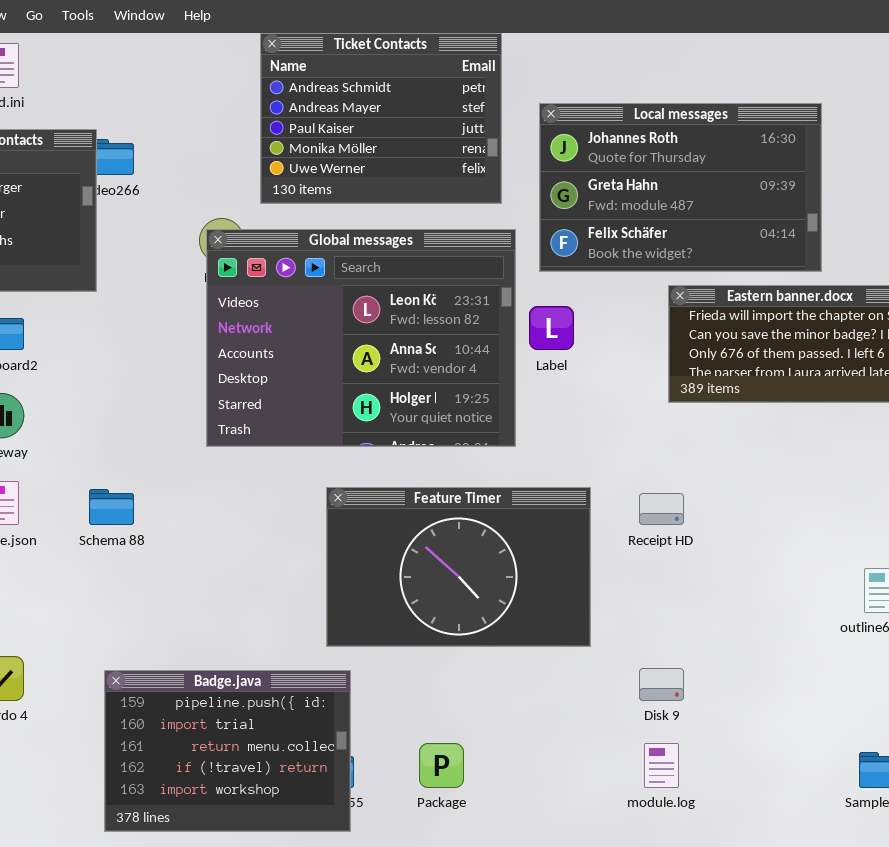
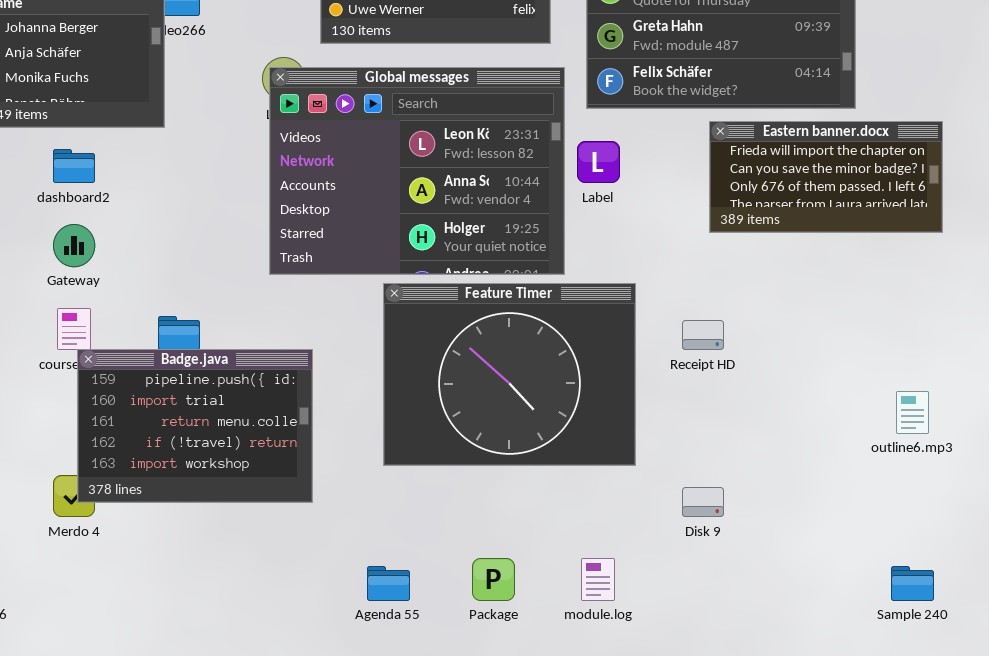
Feature Timer: [326,487,591,647] -> [383,283,636,466], resized
Badge.java: [104,670,351,832] -> [77,349,313,503], moved
module.log: [644,743,679,788] -> [581,558,615,601], moved

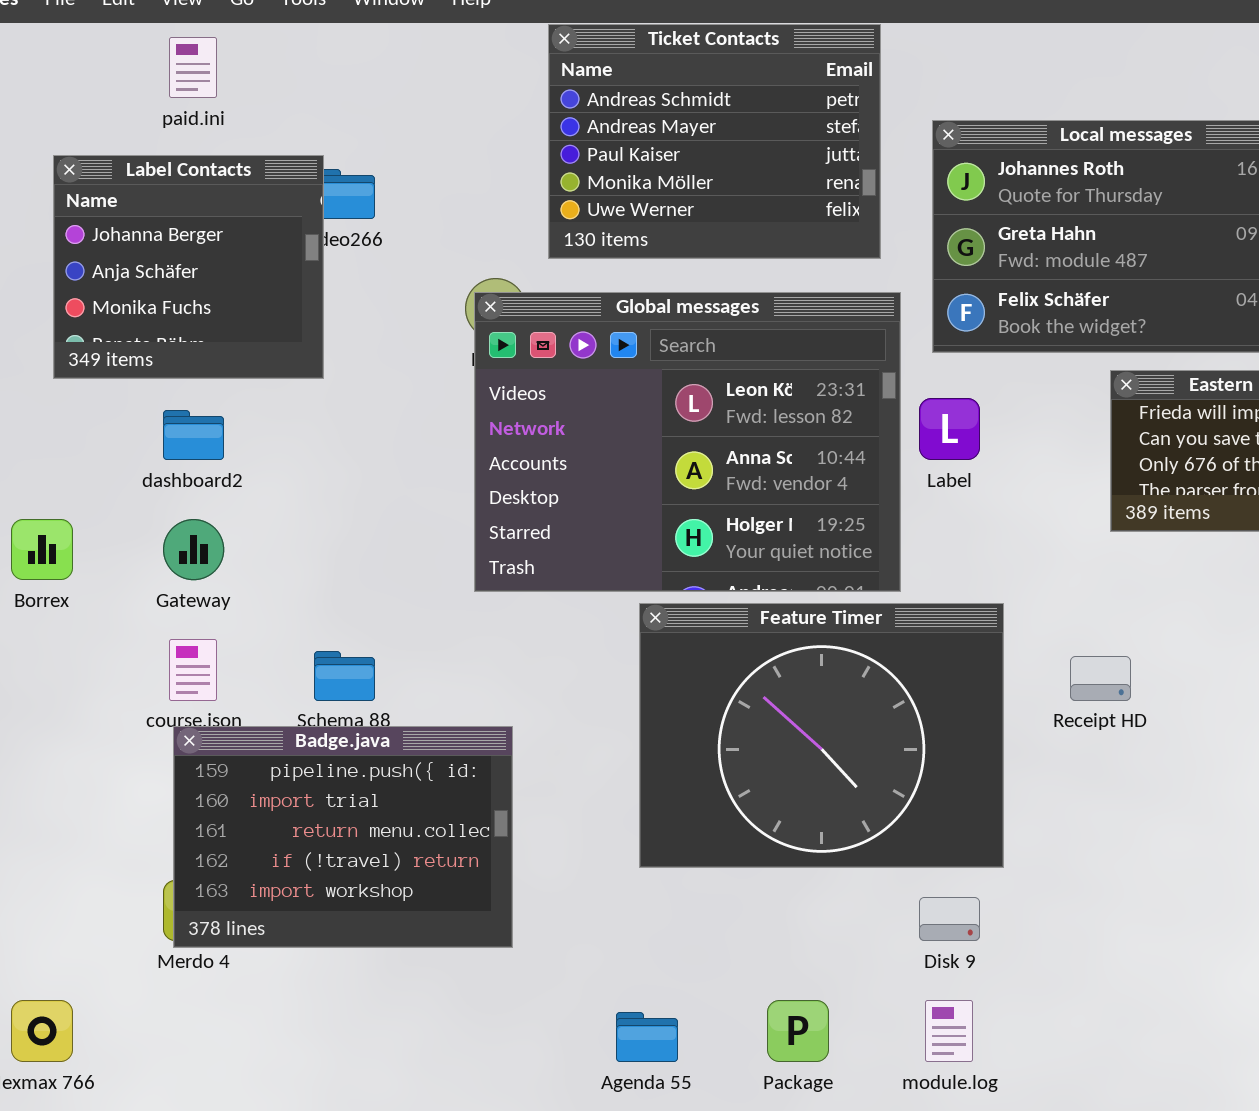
Badge.java: [77,349,313,503] -> [173,726,513,948], moved
Disk 9: [682,487,724,517] -> [919,897,980,941], moved

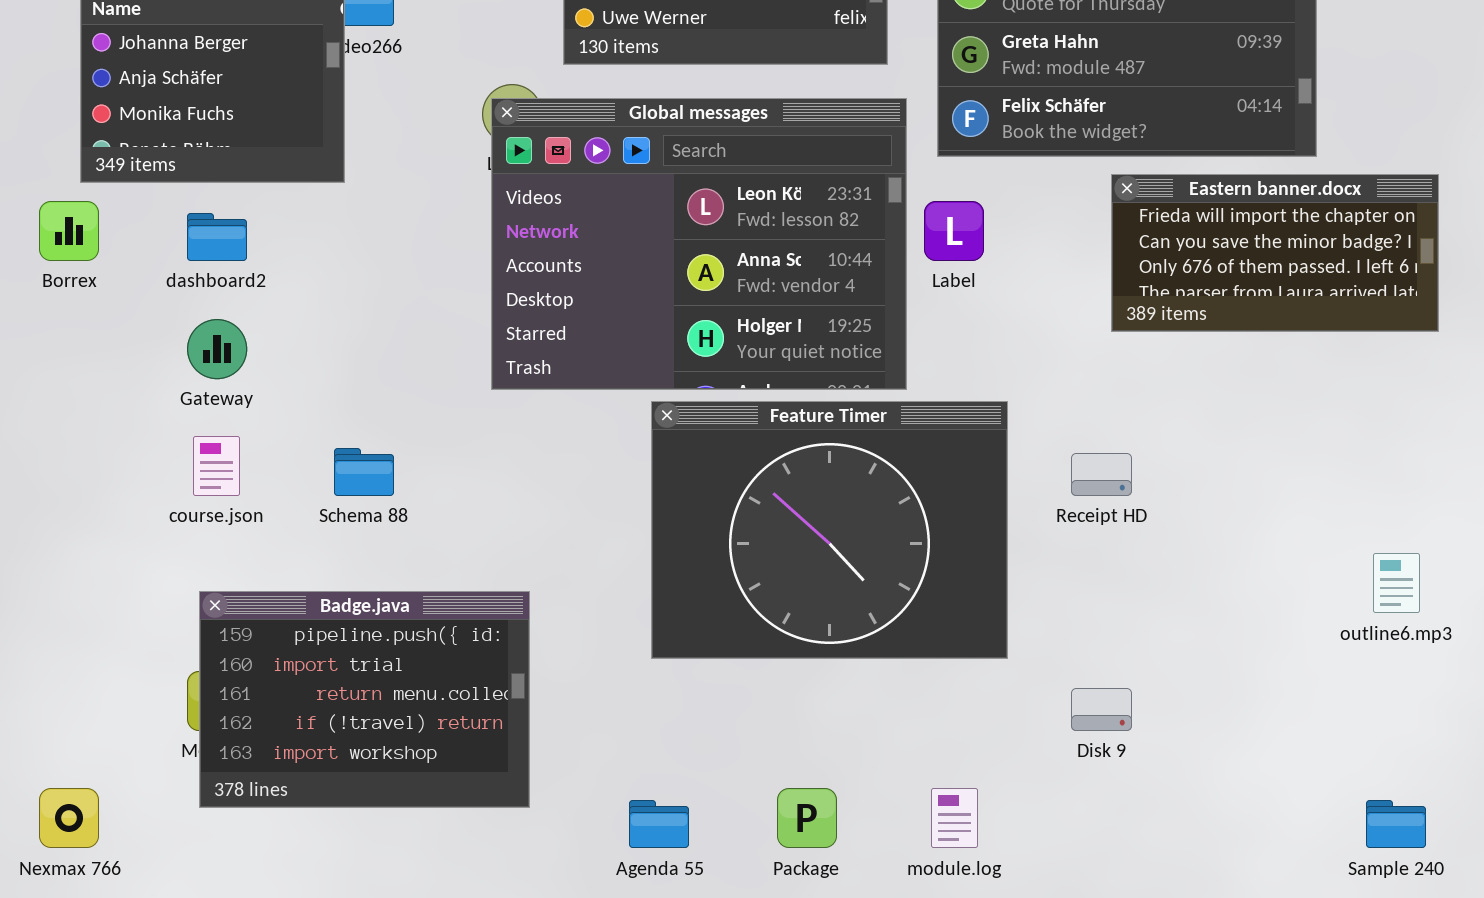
Borrex: [11,519,73,580] -> [39,201,99,261], moved
Badge.java: [173,726,513,948] -> [199,591,530,808], moved
Disk 9: [919,897,980,941] -> [1071,688,1132,731], moved

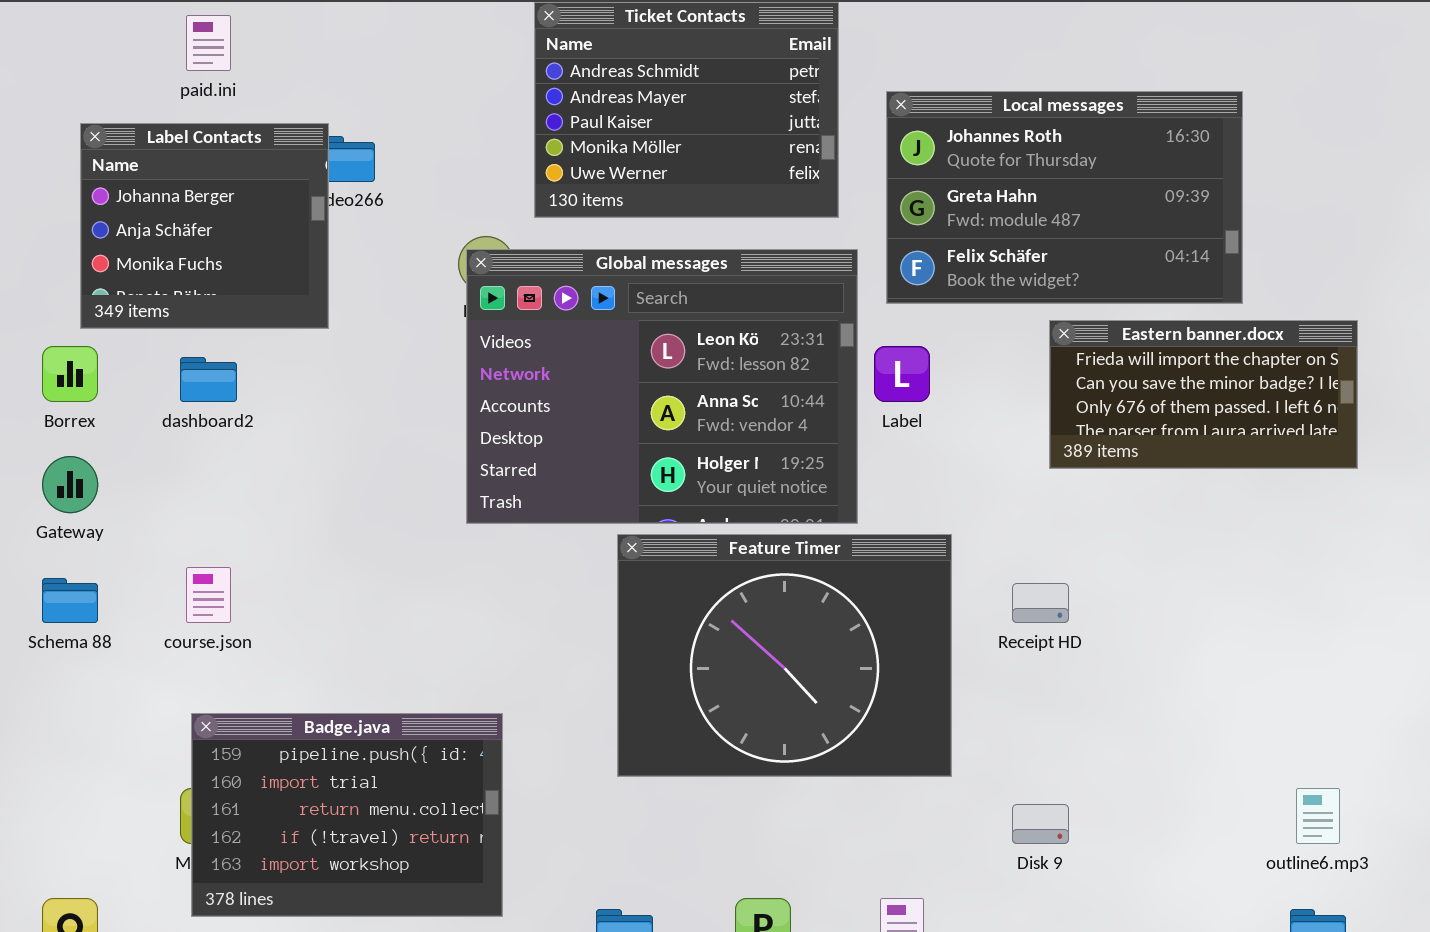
Gateway: [187,319,247,379] -> [42,456,98,513], moved
Schema 88: [334,448,394,496] -> [42,578,98,623], moved
outline6.mp3: [1373,553,1420,613] -> [1296,788,1340,844], moved

